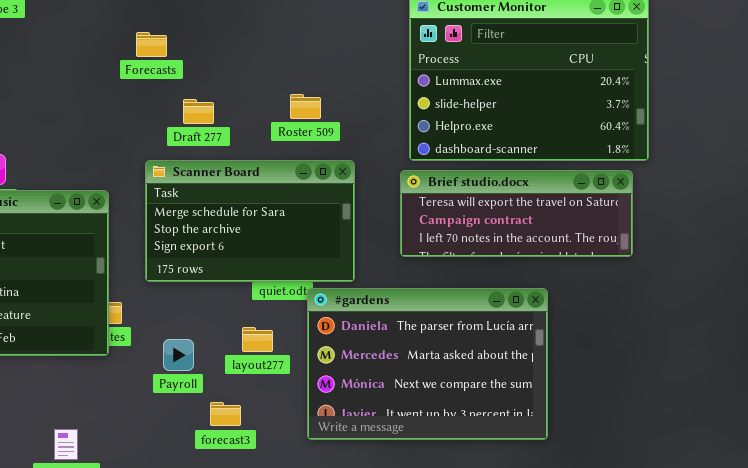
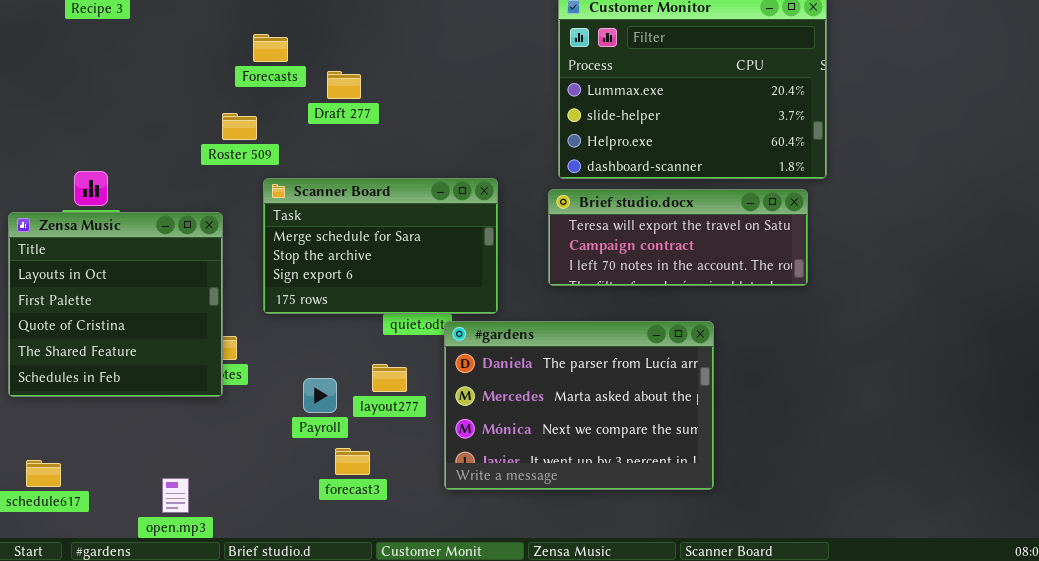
Roster 509: [290,94,321,119] -> [222,113,257,140], moved
Draft 277: [183,99,214,124] -> [327,71,361,99], moved
Payroll: [163,339,194,371] -> [303,378,337,413], moved

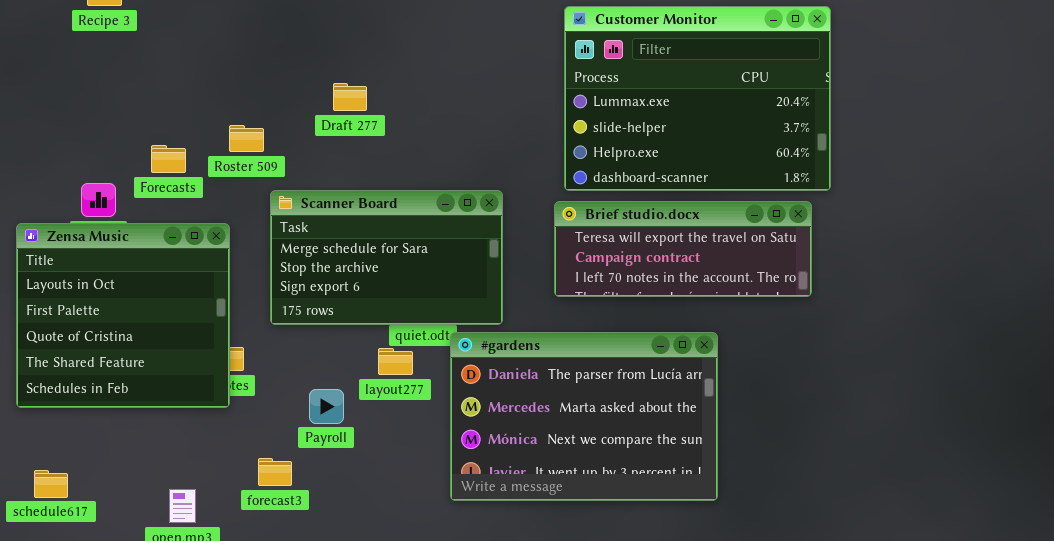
Forecasts: [253,34,288,62] -> [151,145,186,173], moved
layout277: [372,364,407,392] -> [378,348,413,375], moved
forecast3: [335,448,370,475] -> [258,458,292,486], moved

